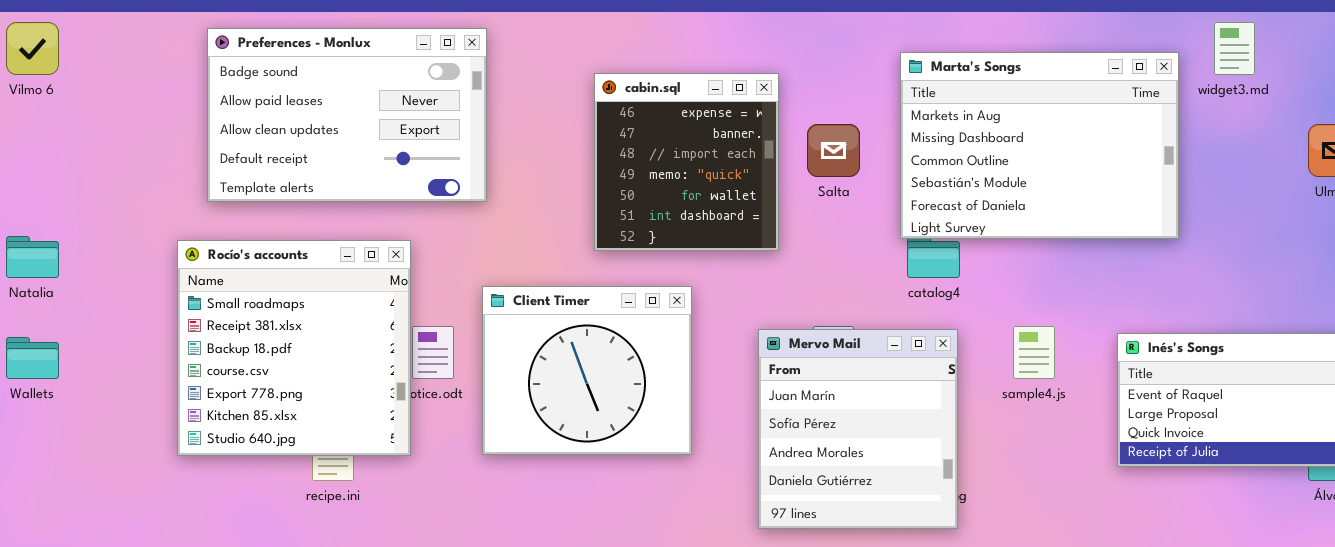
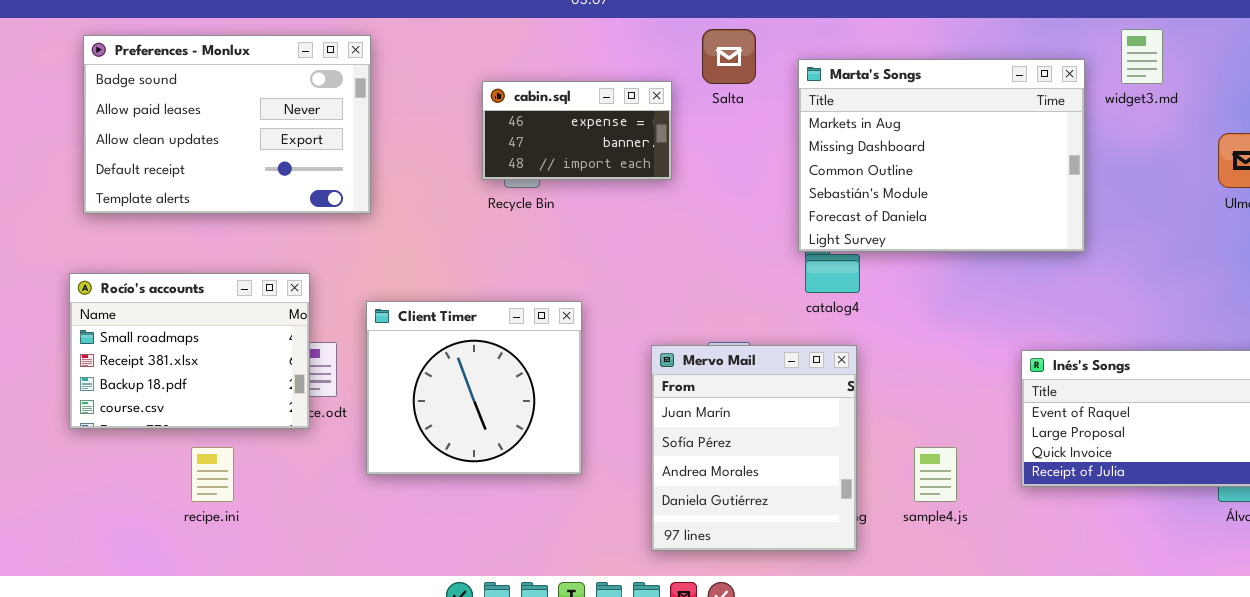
cabin.sql: [594,73,779,251] -> [482,81,672,180], resized
Salta: [807,124,860,177] -> [702,29,756,84], moved
Rocío's accounts: [177,240,411,456] -> [69,273,310,429], moved, resized
sample4.js: [1013,326,1055,379] -> [914,447,957,502], moved

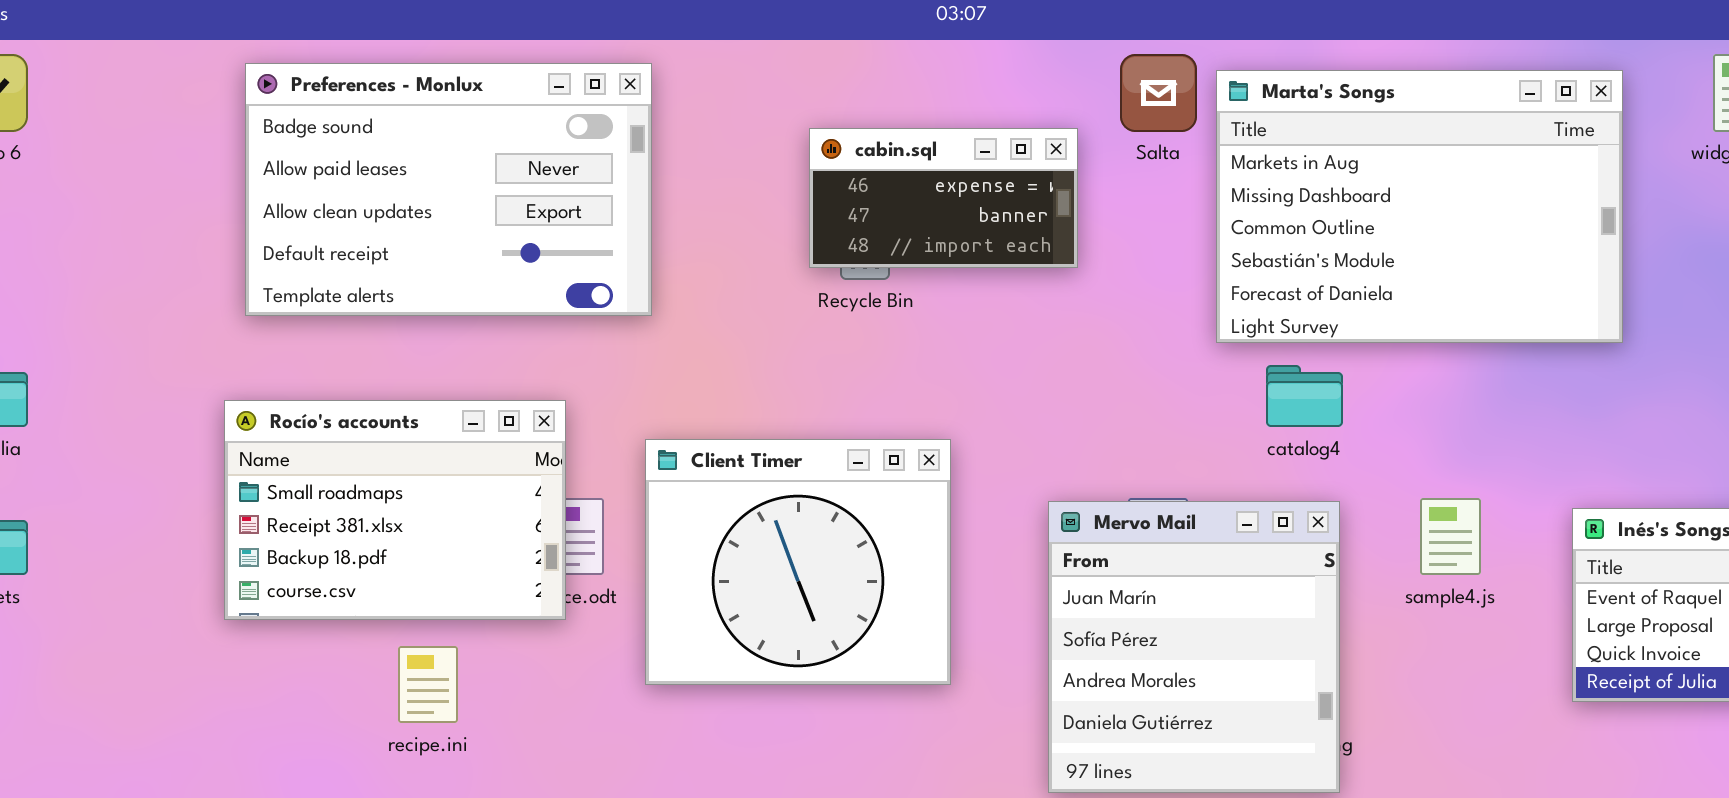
Marta's Songs: [798,59,1085,252] -> [1216,70,1623,343], moved
sample4.js: [914,447,957,502] -> [1420,498,1481,575], moved

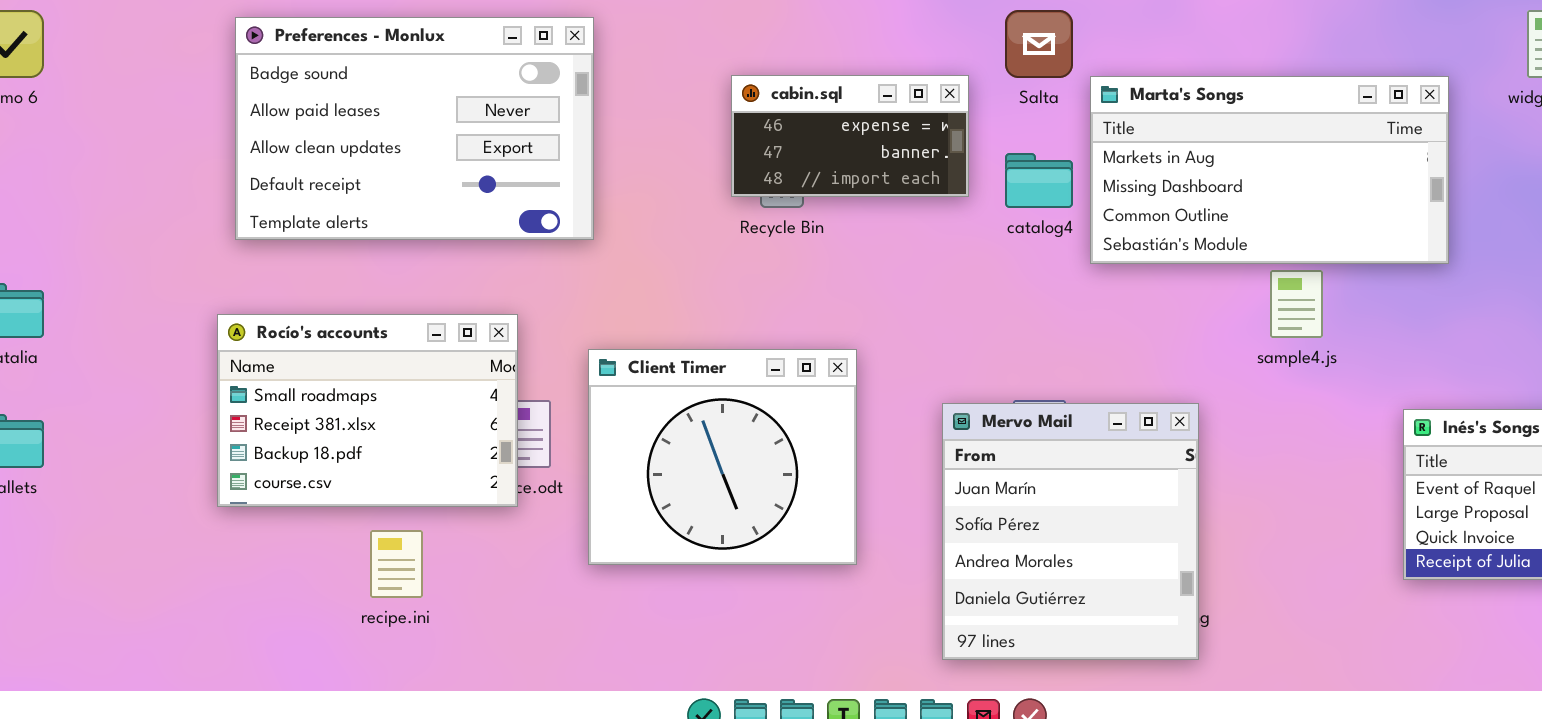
Marta's Songs: [1216,70,1623,343] -> [1090,76,1449,264], resized
catalog4: [1266,365,1343,427] -> [1005,153,1073,208], moved
sample4.js: [1420,498,1481,575] -> [1270,270,1323,338], moved

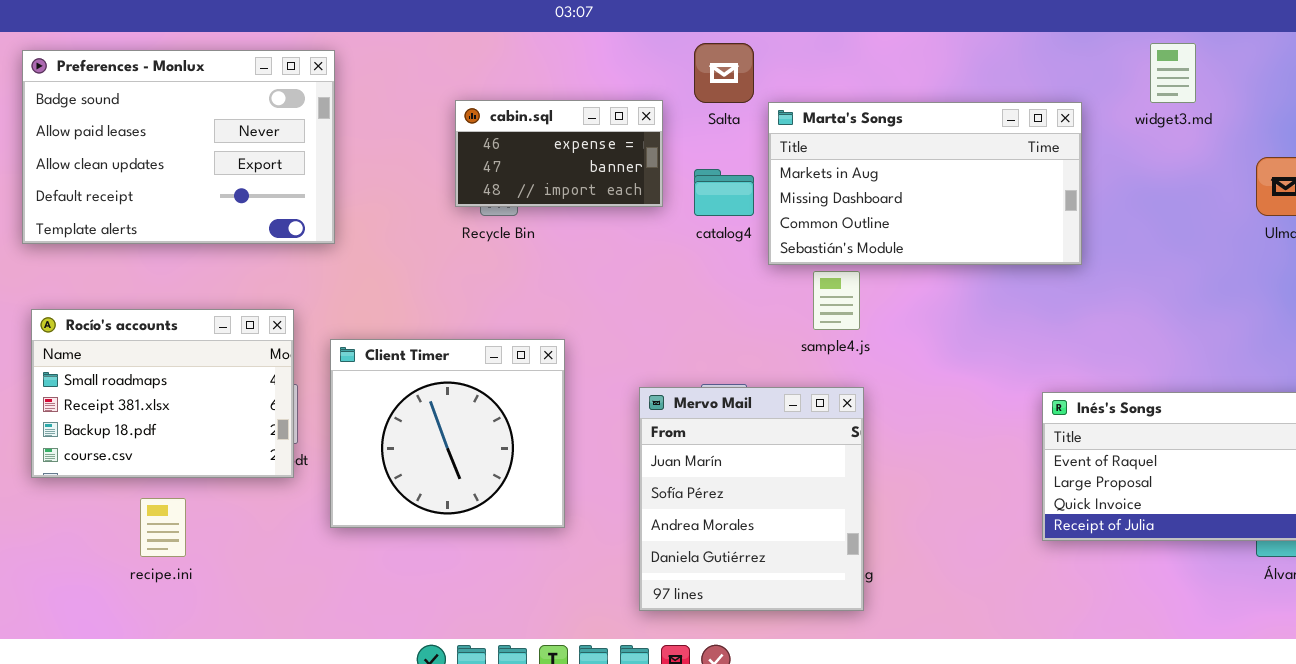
sample4.js: [1270,270,1323,338] -> [813,271,860,330], moved
Rocío's accounts: [217,314,518,507] -> [31,309,294,478], moved

